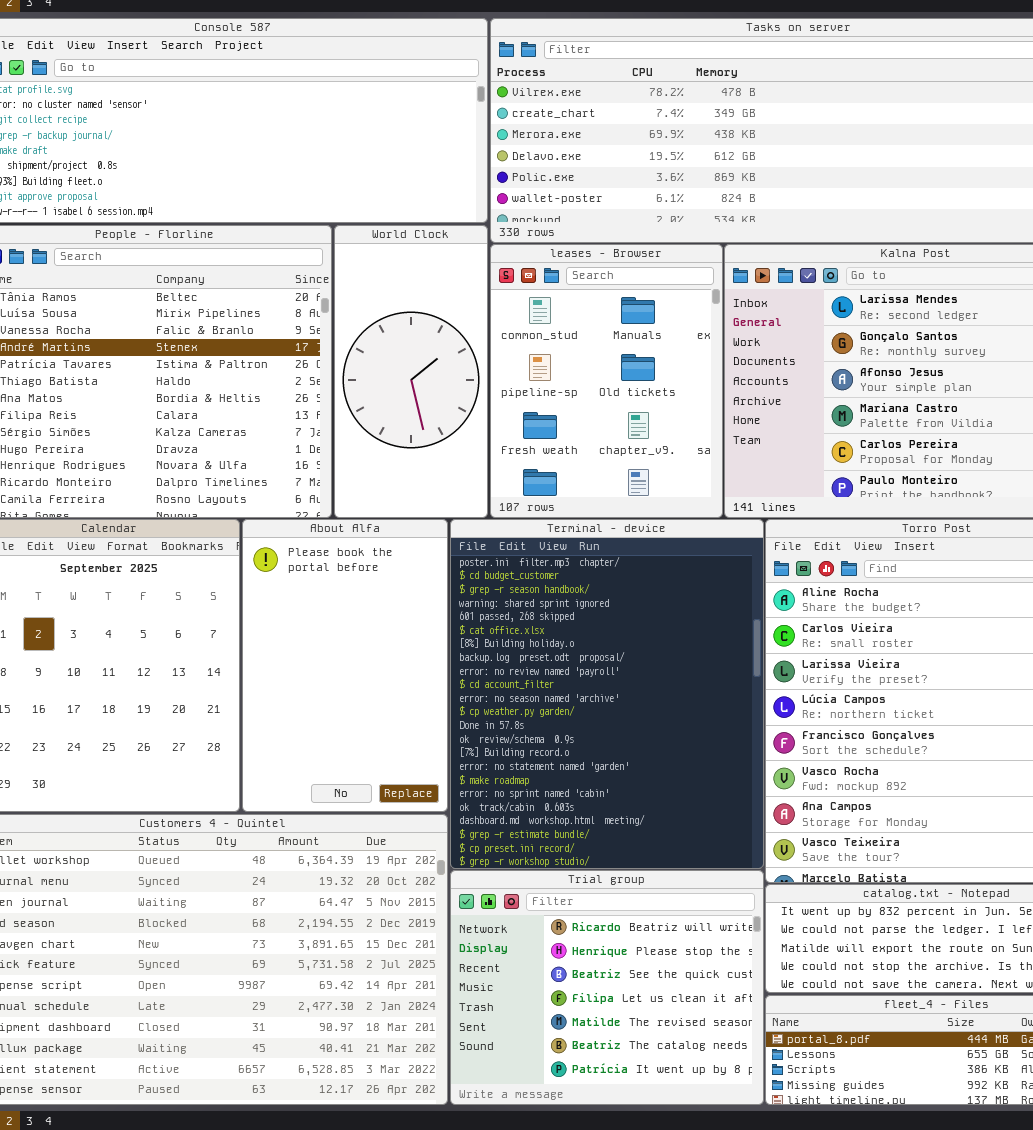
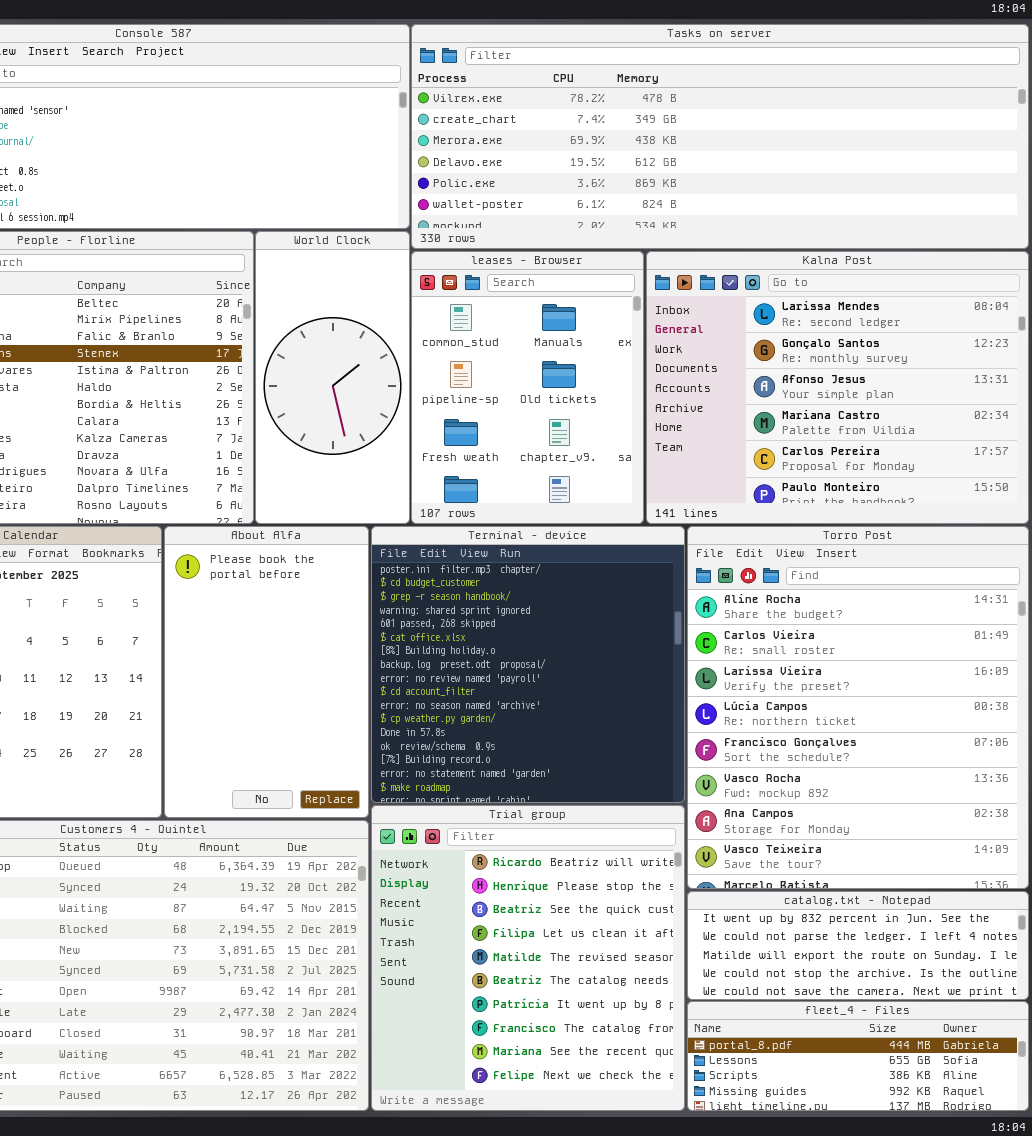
Terminal - device: [450,519,764,869] -> [371,526,685,803], resized
Trial group: [450,870,764,1105] -> [371,805,685,1111], resized

